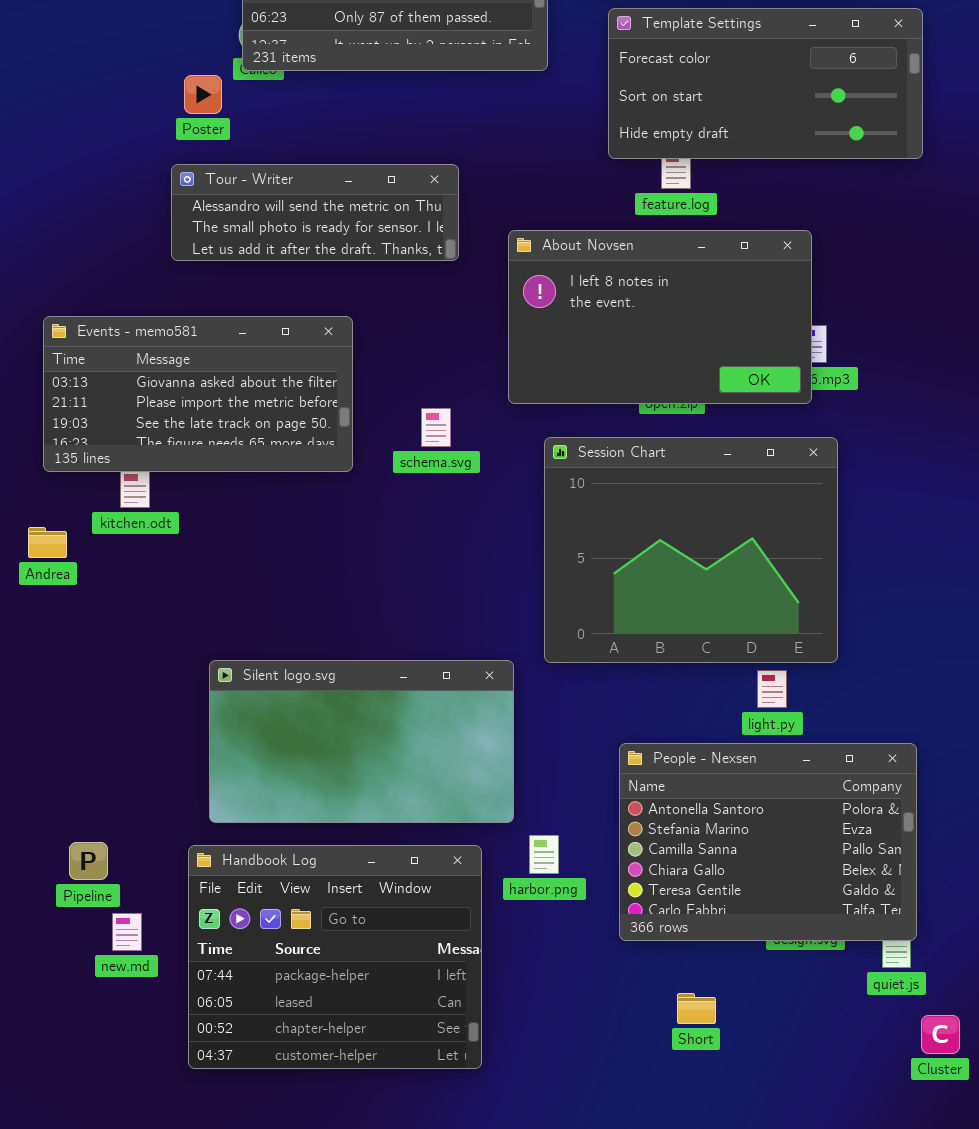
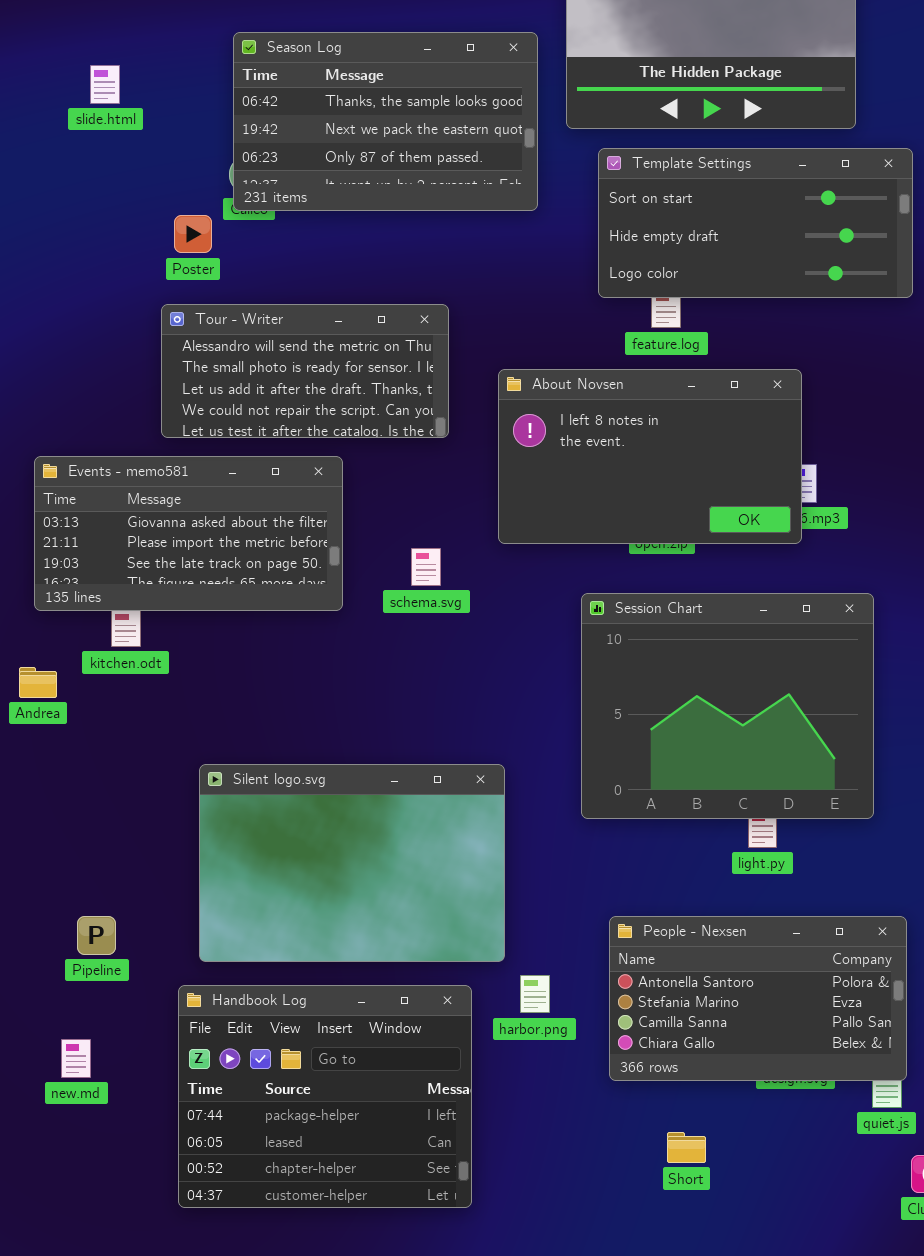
Template Settings: [608,8,923,159] -> [598,148,913,298], scrolled down 1 row
Tour - Writer: [171,164,459,261] -> [161,304,449,438], resized
Session Chart: [544,437,838,663] -> [581,593,874,819], moved
Silent logo.svg: [209,660,514,823] -> [199,764,505,962], resized
People - Nexsen: [619,743,917,941] -> [609,916,907,1081], resized
Pipeline: [69,842,108,880] -> [77,916,116,955], moved
new.md: [112,913,142,951] -> [61,1039,91,1078], moved

